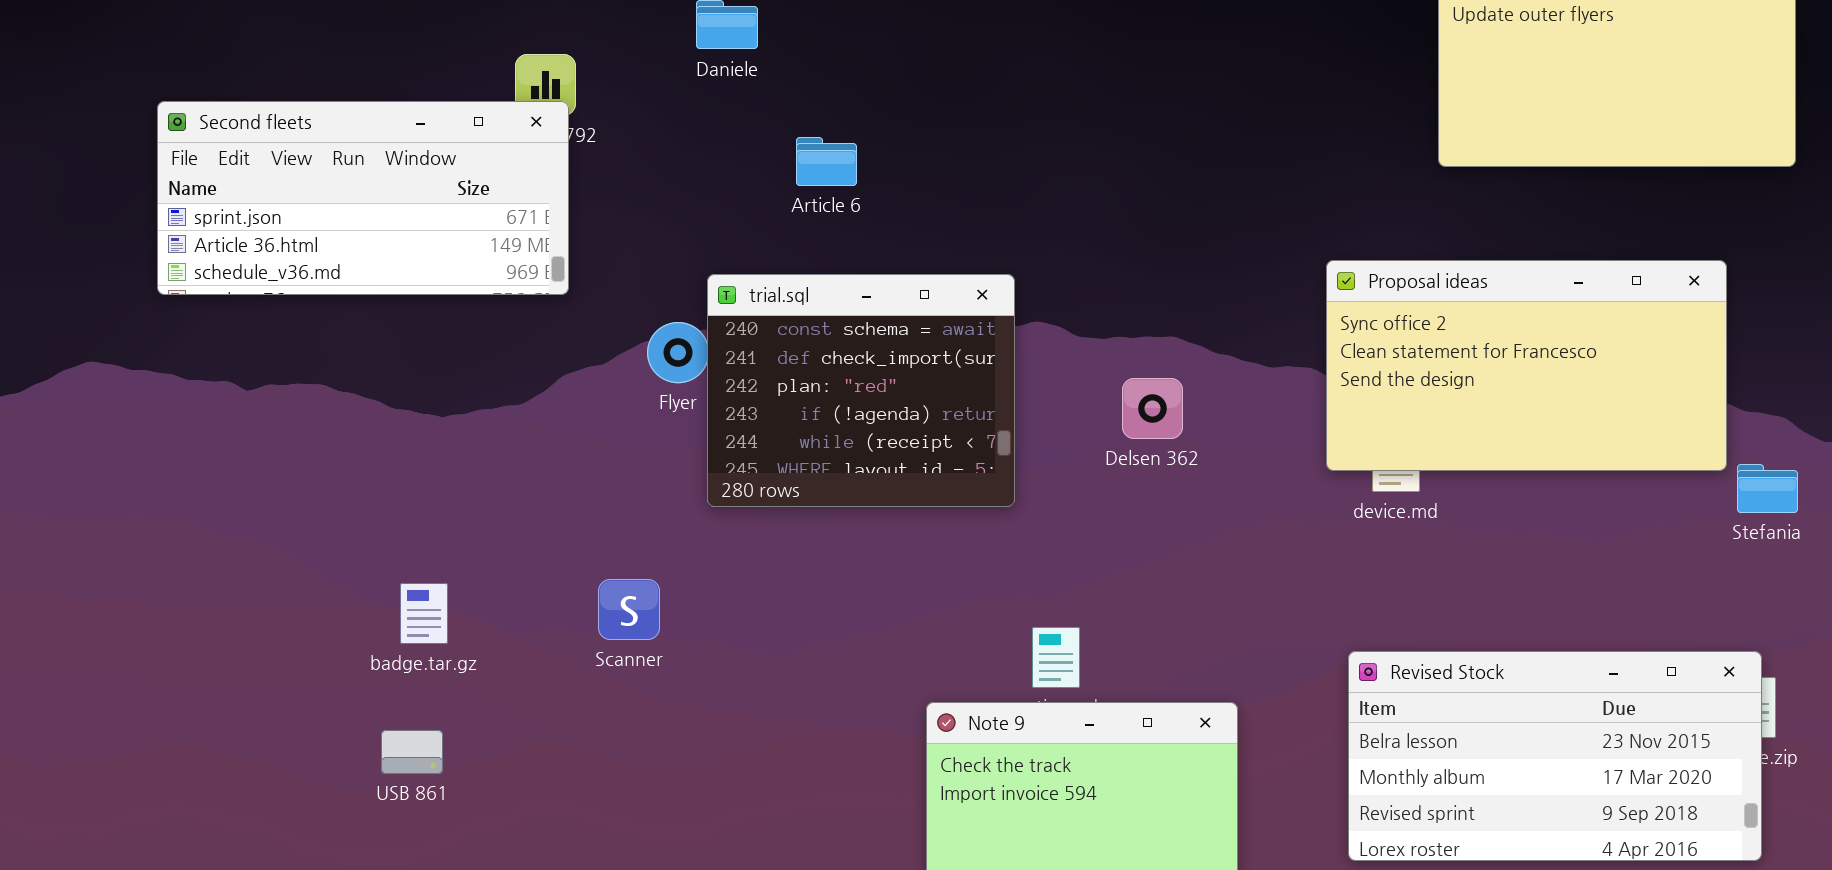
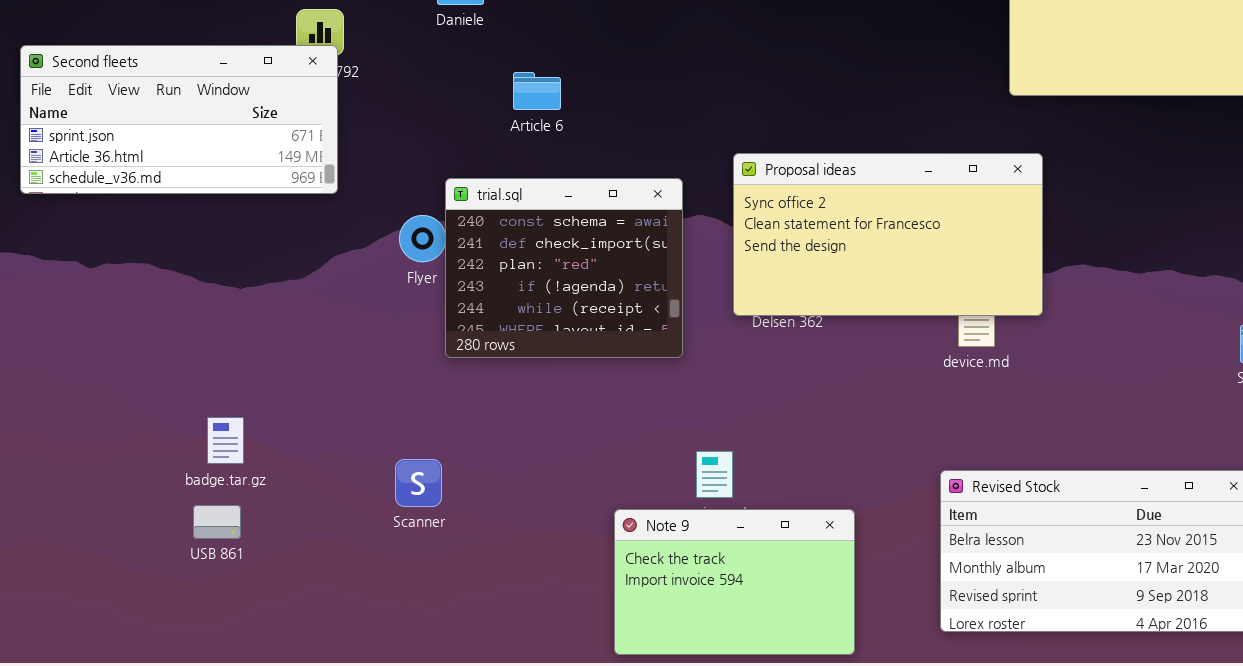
Proposal ideas: [1326,260,1727,471] -> [733,153,1043,316], moved
Scanner: [598,579,660,640] -> [395,459,442,507], moved
USB 861: [381,730,443,774] -> [193,505,241,539], moved

